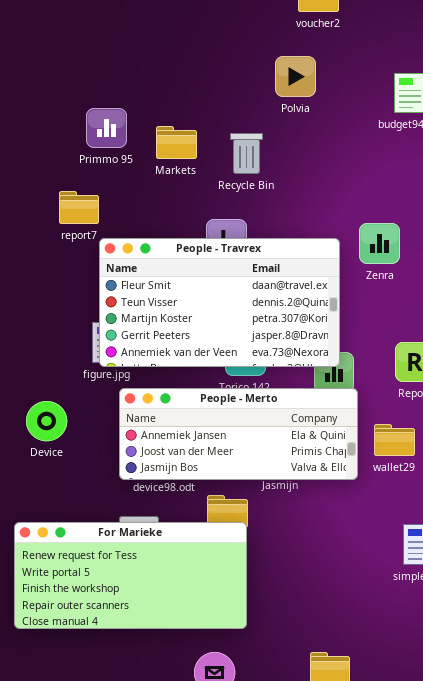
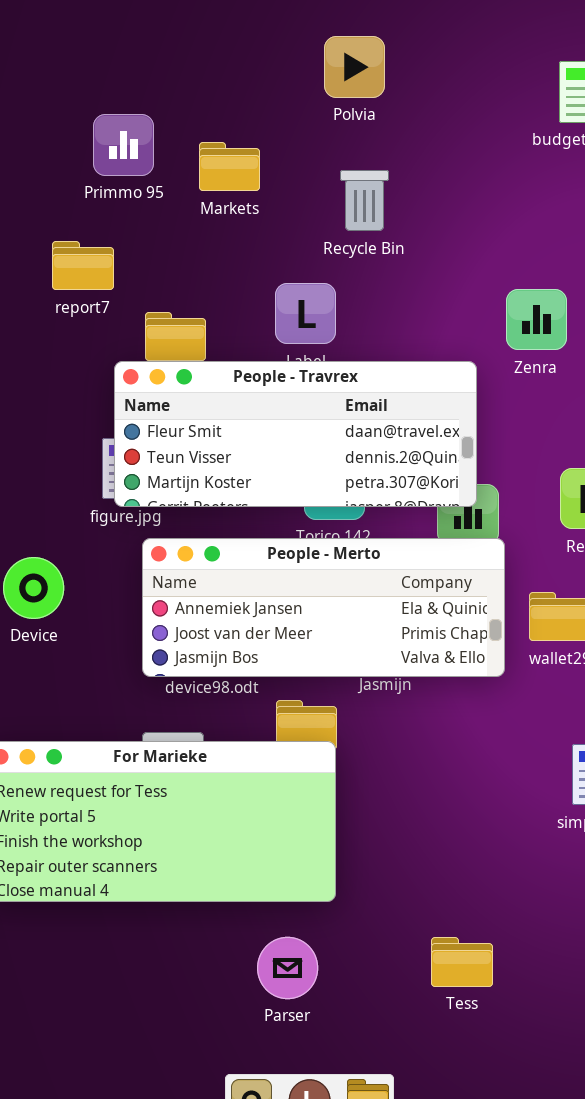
Polvia: [275,56,316,97] -> [324,36,385,98], moved
Recycle Bin: [230,133,263,174] -> [340,170,389,231], moved
People - Travrex: [99,238,340,367] -> [114,361,477,507], resized

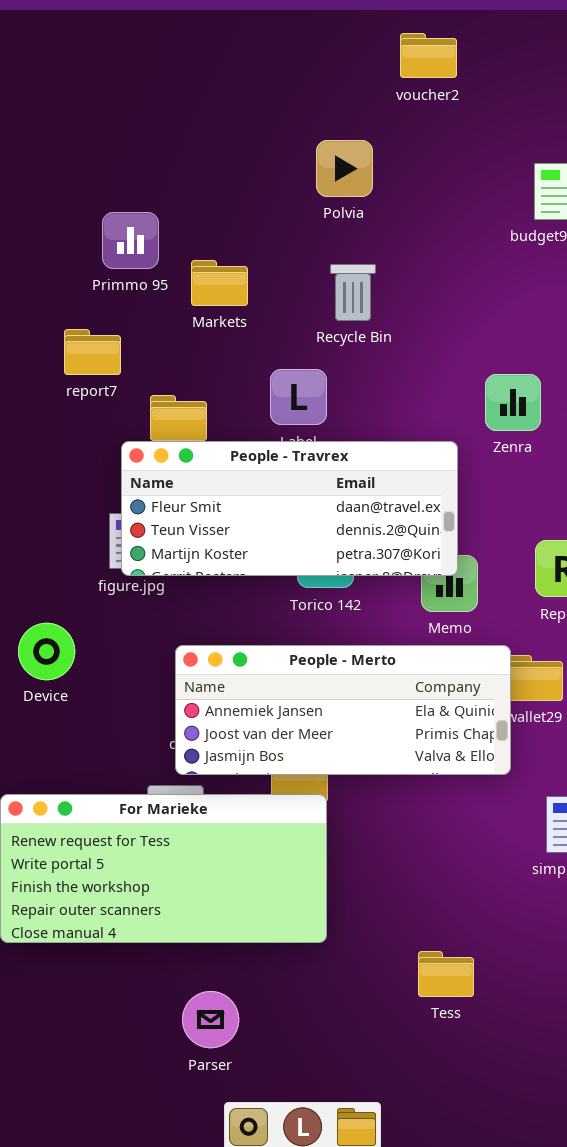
Markets: [199,142,260,191] -> [191,260,248,306], moved
People - Merto: [142,538,505,677] -> [175,645,511,775], moved
Parser: [257,937,318,999] -> [182,991,239,1048], moved
Tess: [431,937,493,987] -> [418,951,474,997], moved

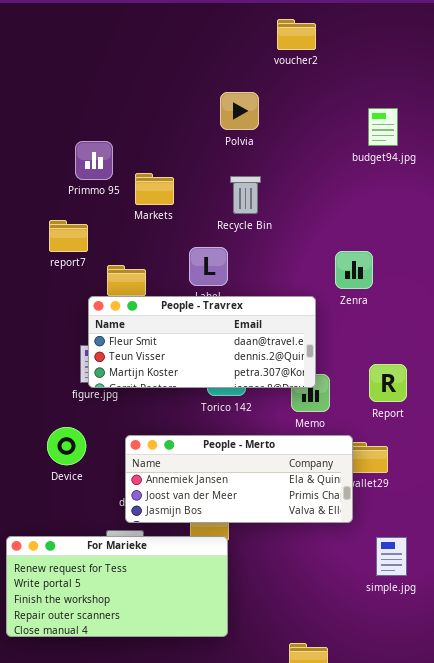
Device: [18,623,75,680] -> [47,427,86,465], moved

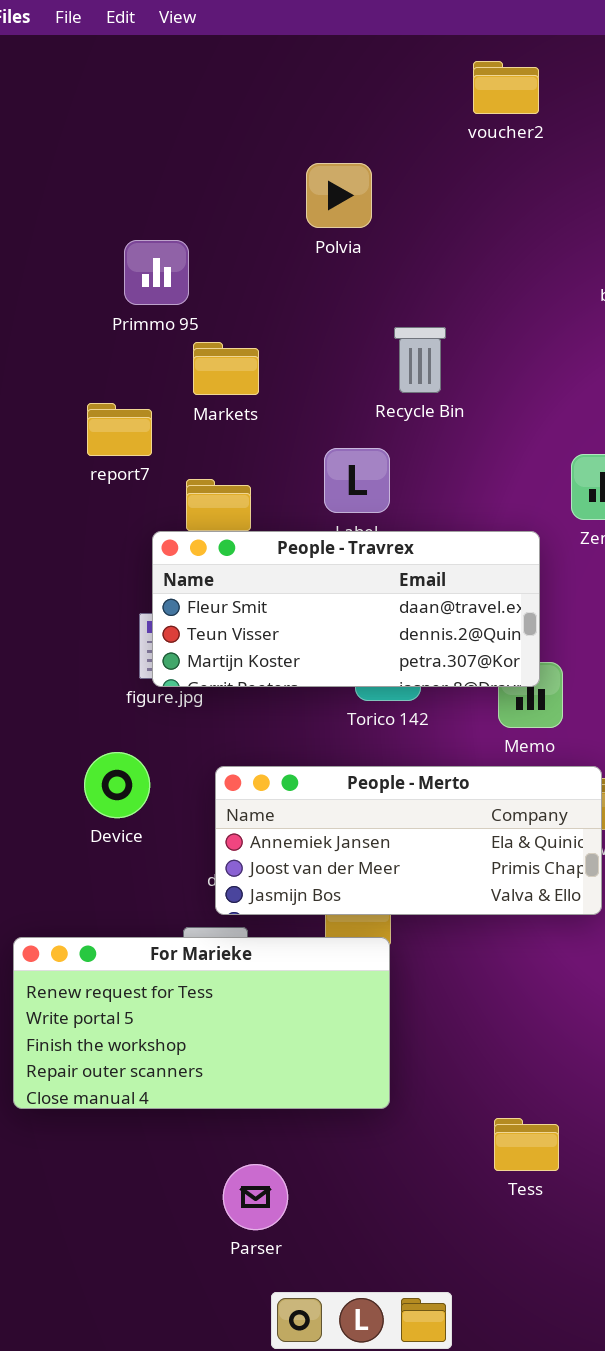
Polvia: [220,92,259,130] -> [306,163,372,228], moved
Primmo 95: [75,141,113,180] -> [124,240,189,305], moved
Markets: [135,173,174,205] -> [193,342,259,395], moved

